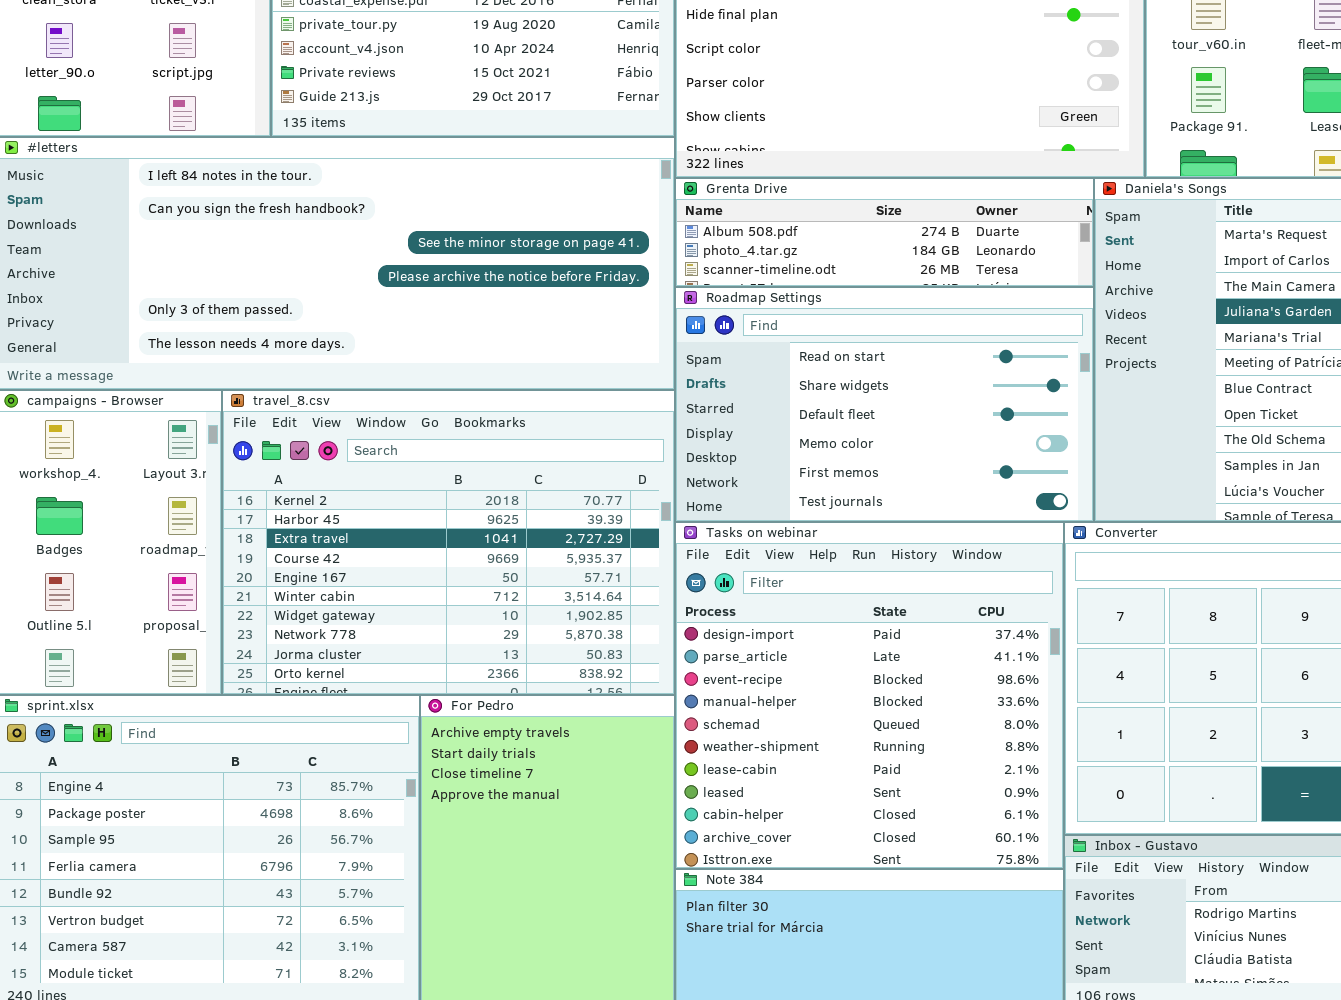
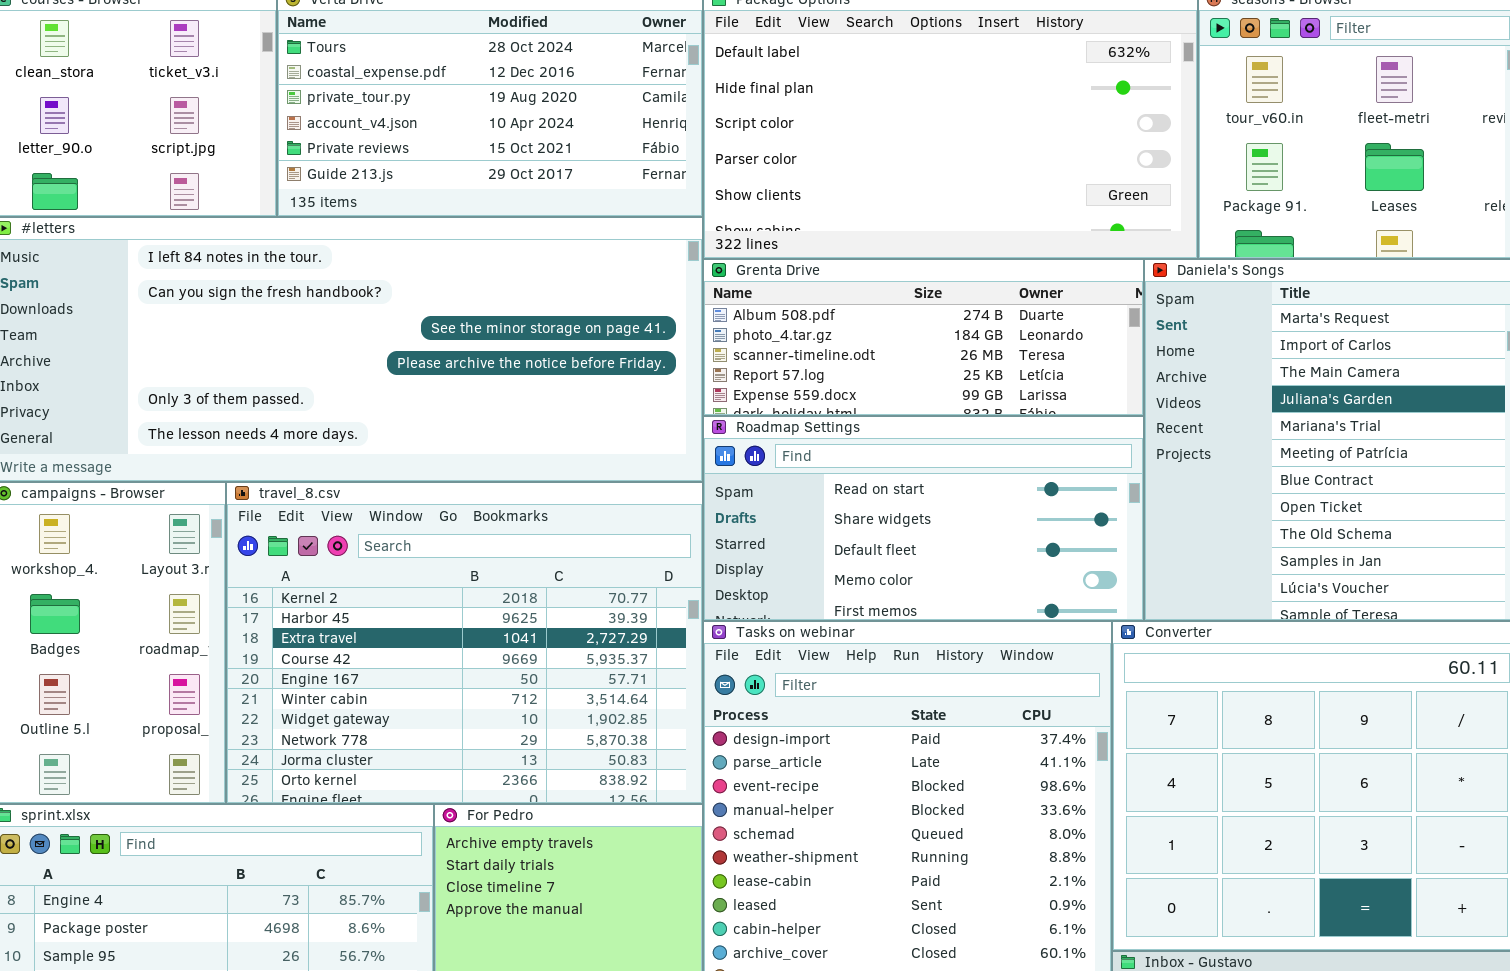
Grenta Drive: [675,178,1094,287] -> [703,259,1144,416], resized
Roadmap Settings: [675,287,1094,522] -> [703,416,1144,621], resized

